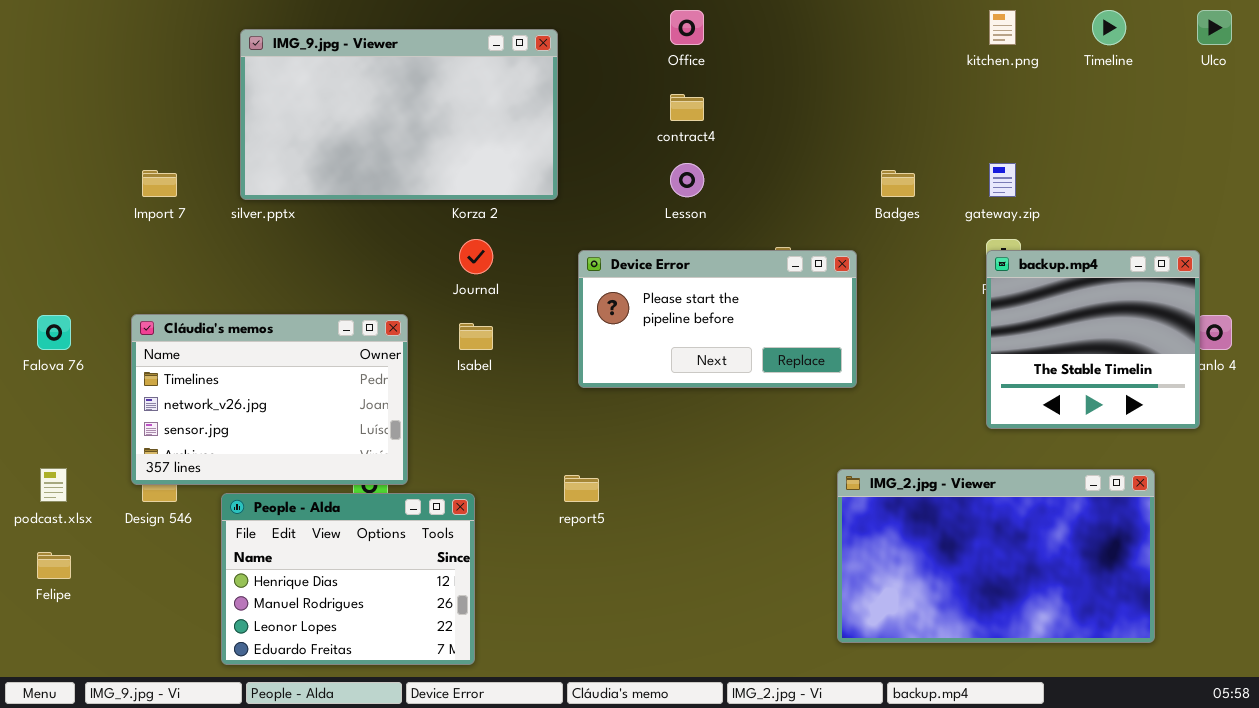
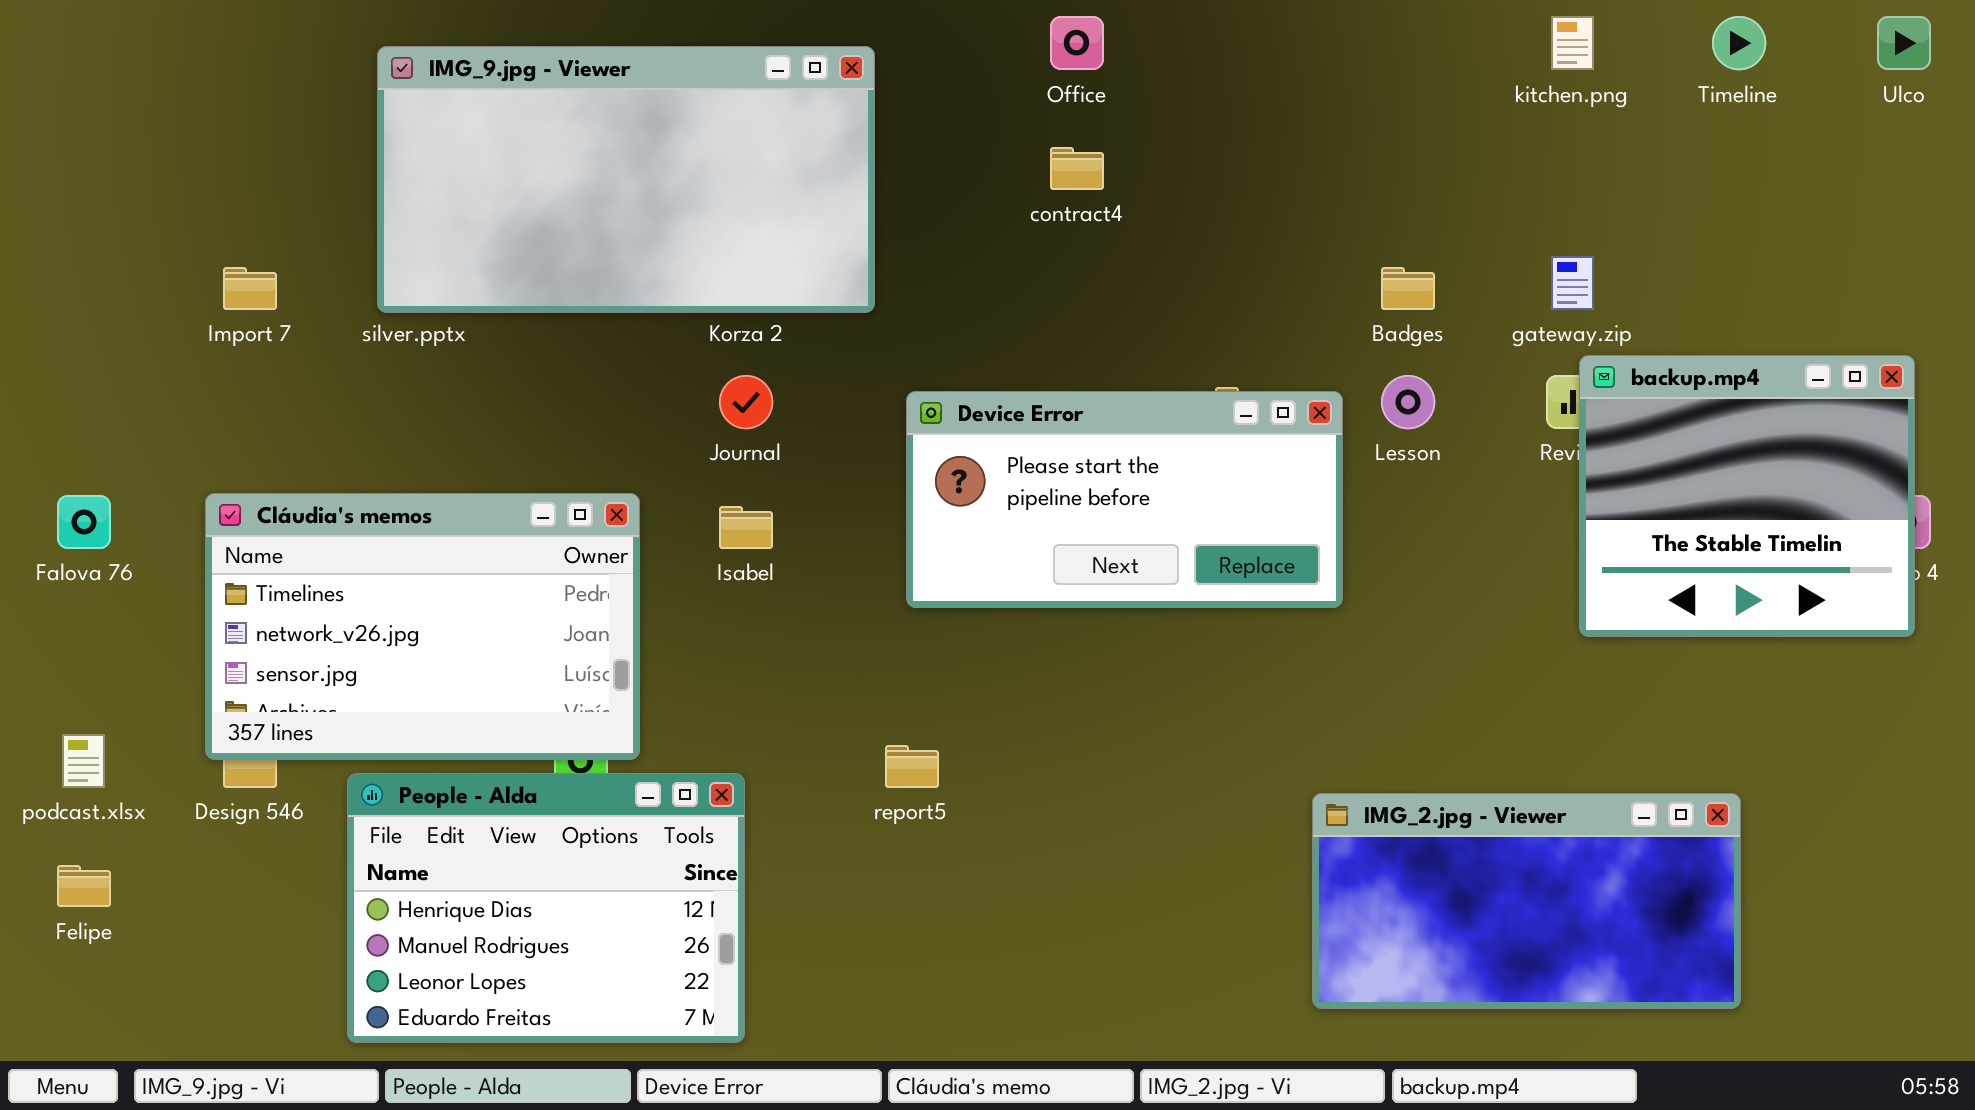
Lesson: [670,163,704,197] -> [1381,375,1435,429], moved
backup.mp4: [986,250,1200,429] -> [1579,355,1915,637], moved
IMG_2.jpg - Viewer: [837,469,1155,643] -> [1312,793,1741,1009], resized

